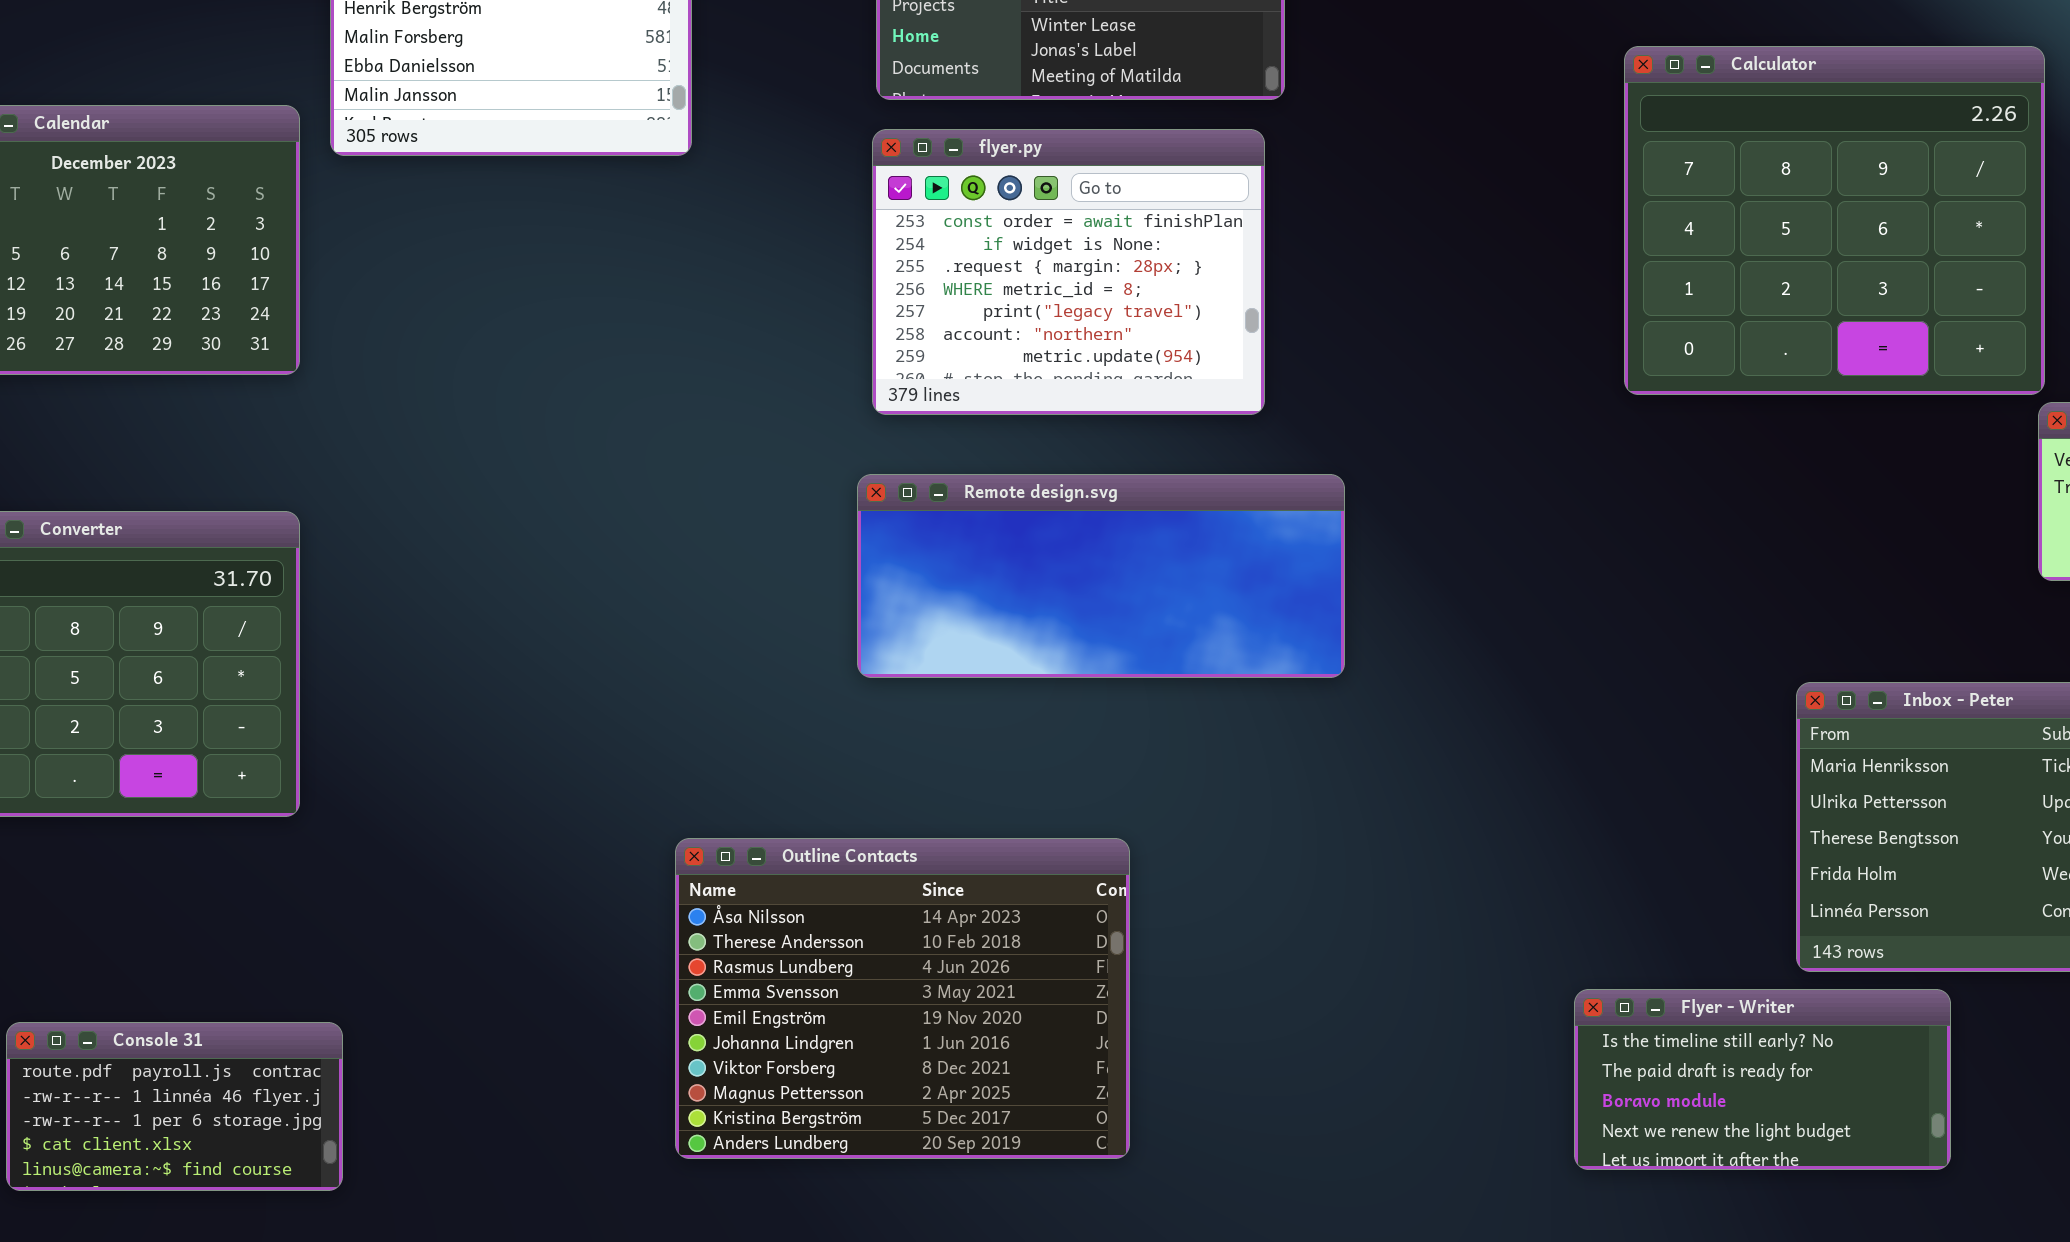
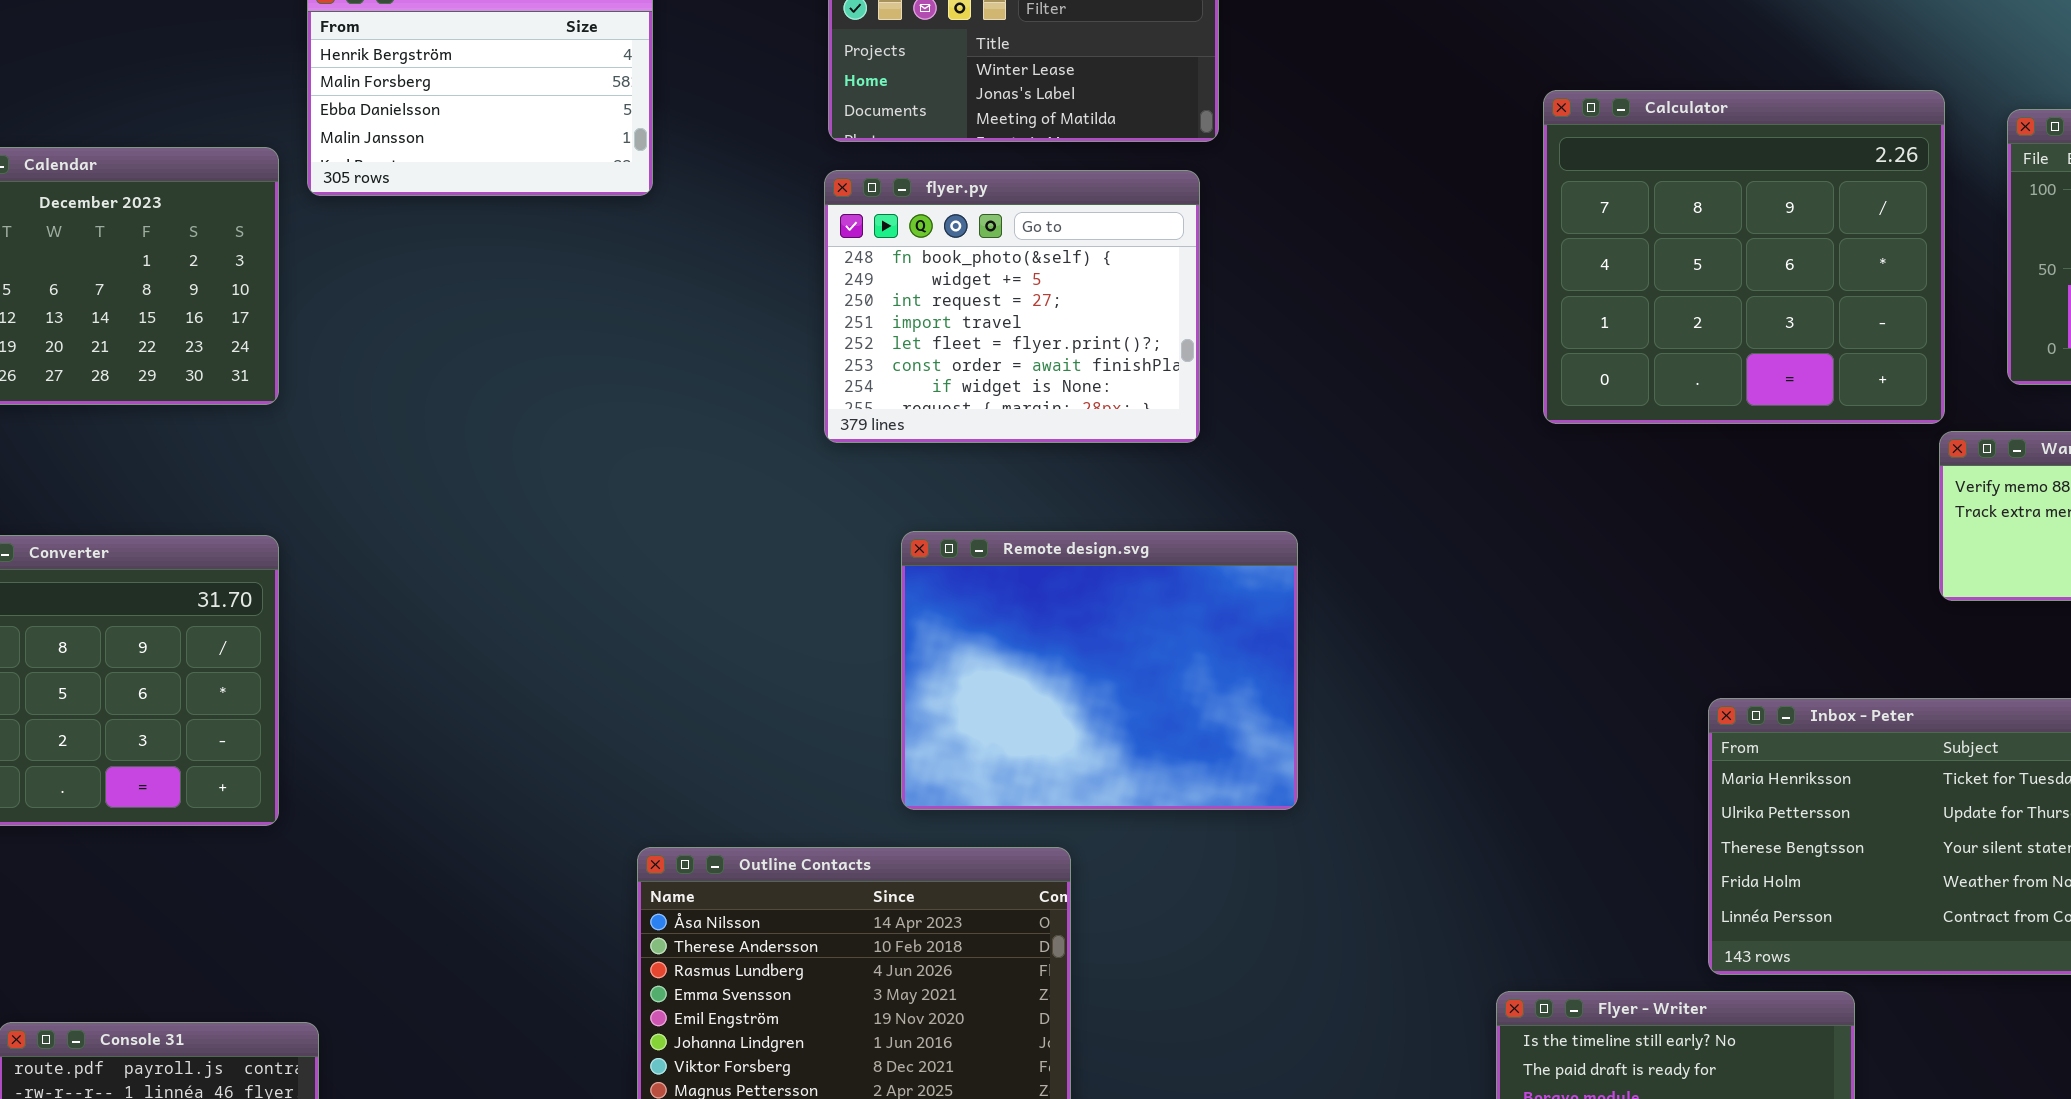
flyer.py: [872,129,1265,415] -> [824,170,1200,443], scrolled up 5 rows
Remote design.svg: [857,474,1345,678] -> [901,531,1298,810], moved, resized

